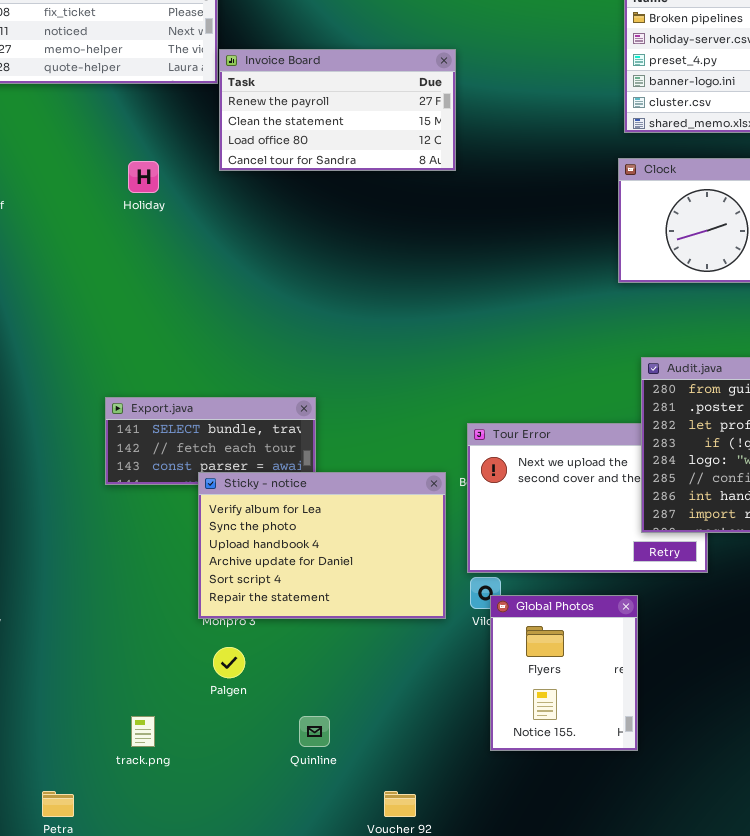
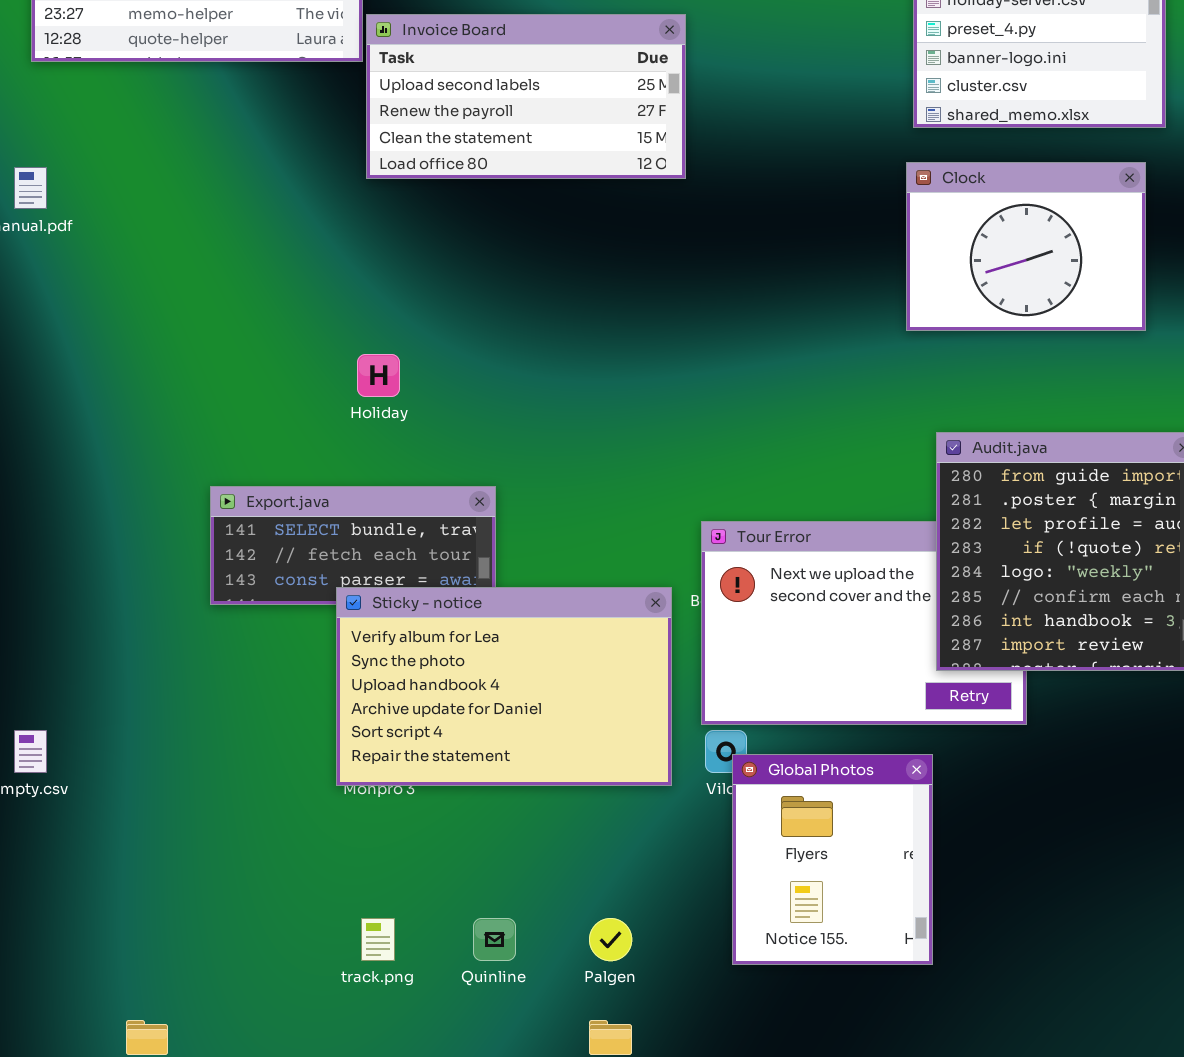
Invoice Board: [219,49,456,171] -> [366,14,686,179], scrolled up 1 row
Holiday: [128,161,159,193] -> [357,354,400,397], moved
Palgen: [213,647,245,678] -> [589,918,632,961], moved
track.png: [131,716,155,747] -> [361,918,395,961], moved

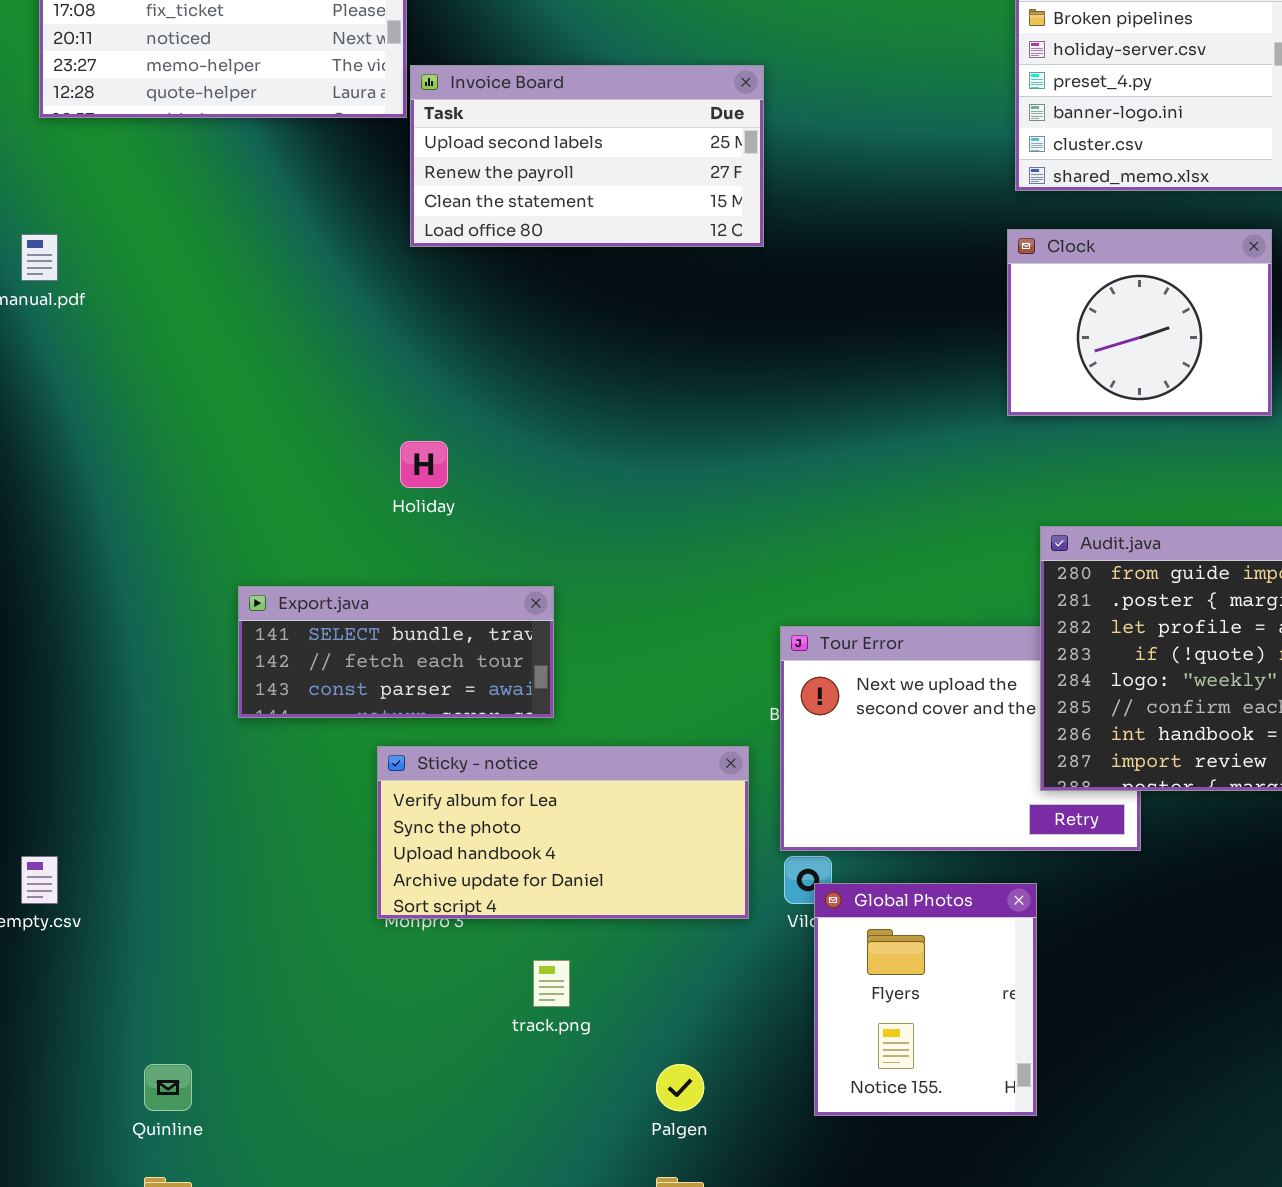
Sticky - notice: [336,587,672,786] -> [377,746,749,919], resized
track.png: [361,918,395,961] -> [533,960,570,1007], moved
Quinline: [473,918,516,961] -> [144,1064,192,1111], moved

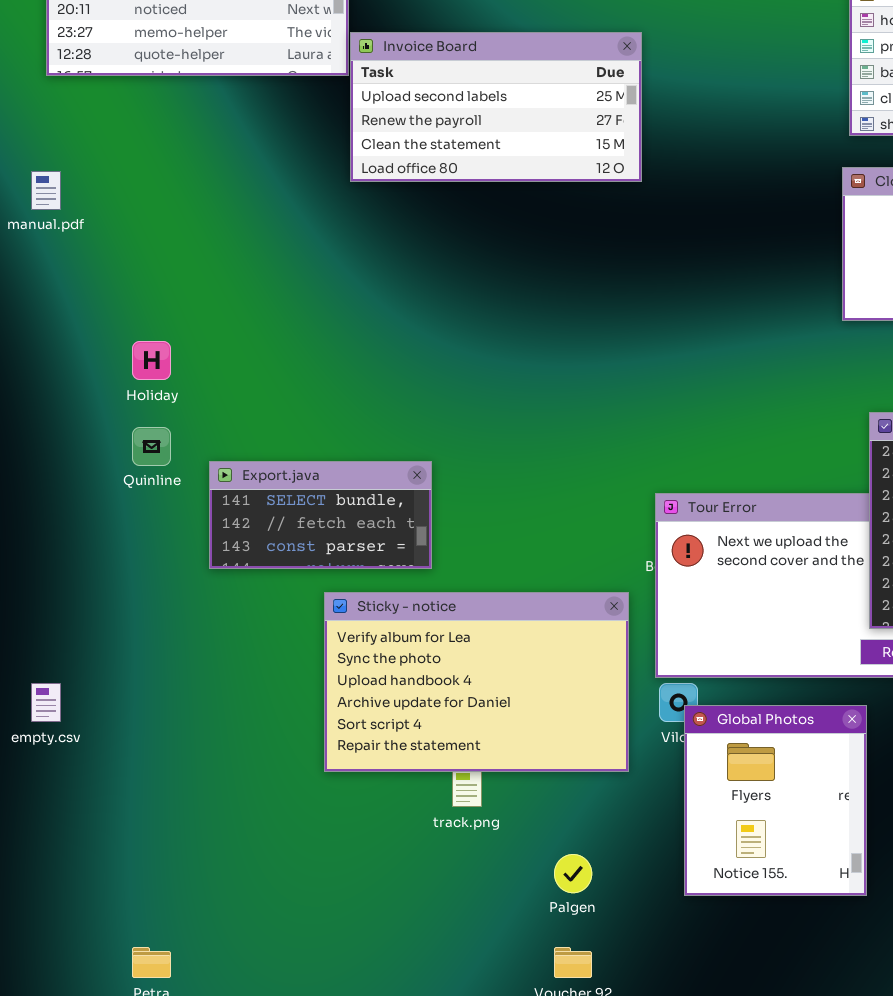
Holiday: [400,441,448,488] -> [132,341,171,380], moved
Export.java: [238,586,554,718] -> [209,461,432,569], resized
Sticky - notice: [377,746,749,919] -> [324,592,629,772], resized
Quinline: [144,1064,192,1111] -> [132,427,171,466], moved

